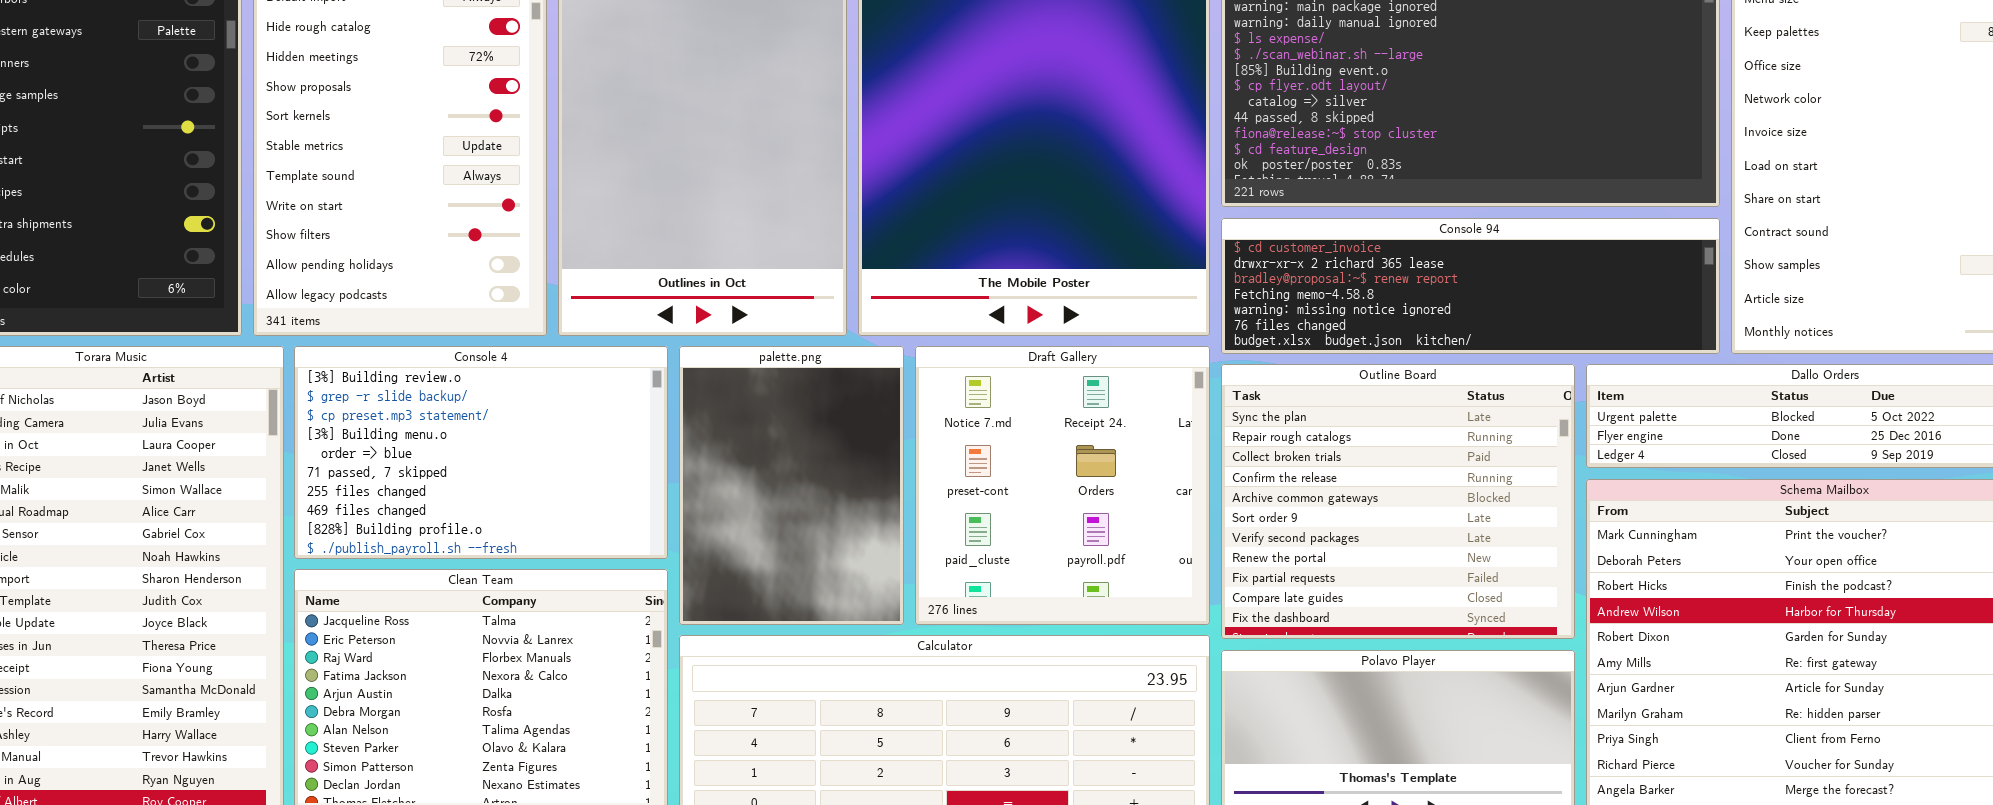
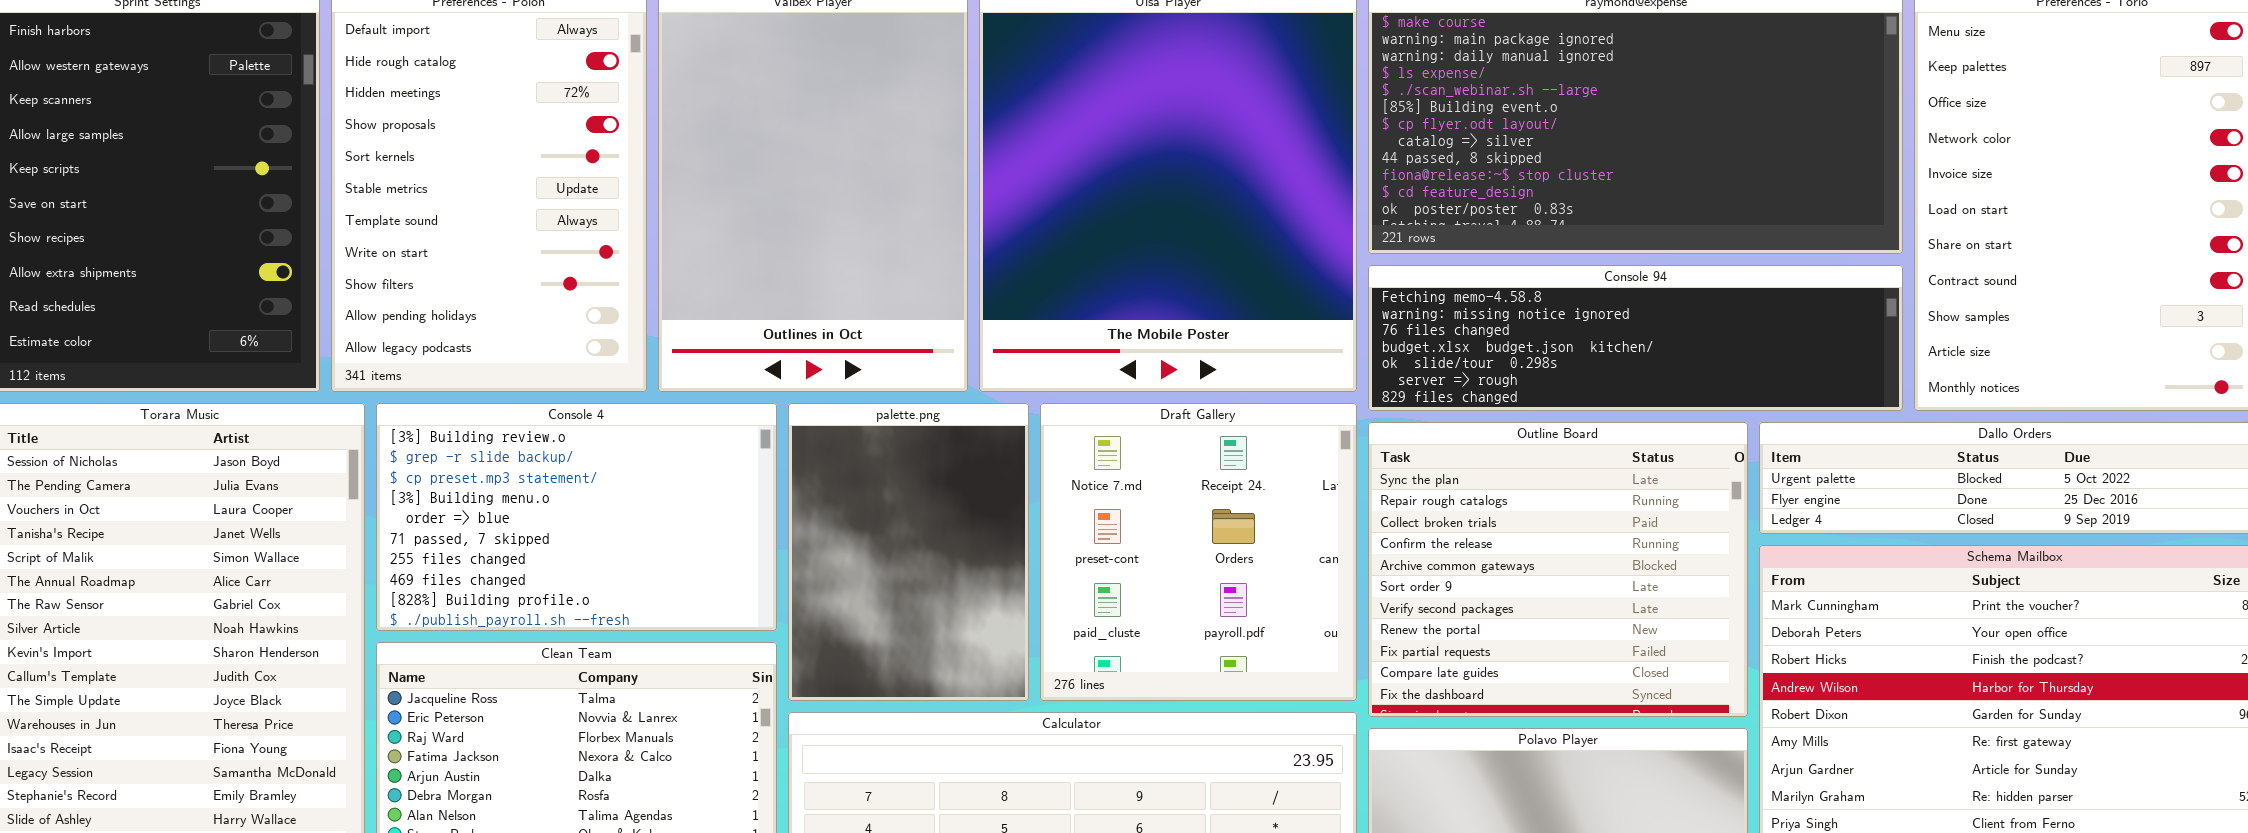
Console 94: [1221,218,1720,354] -> [1368,265,1903,411], scrolled down 3 rows

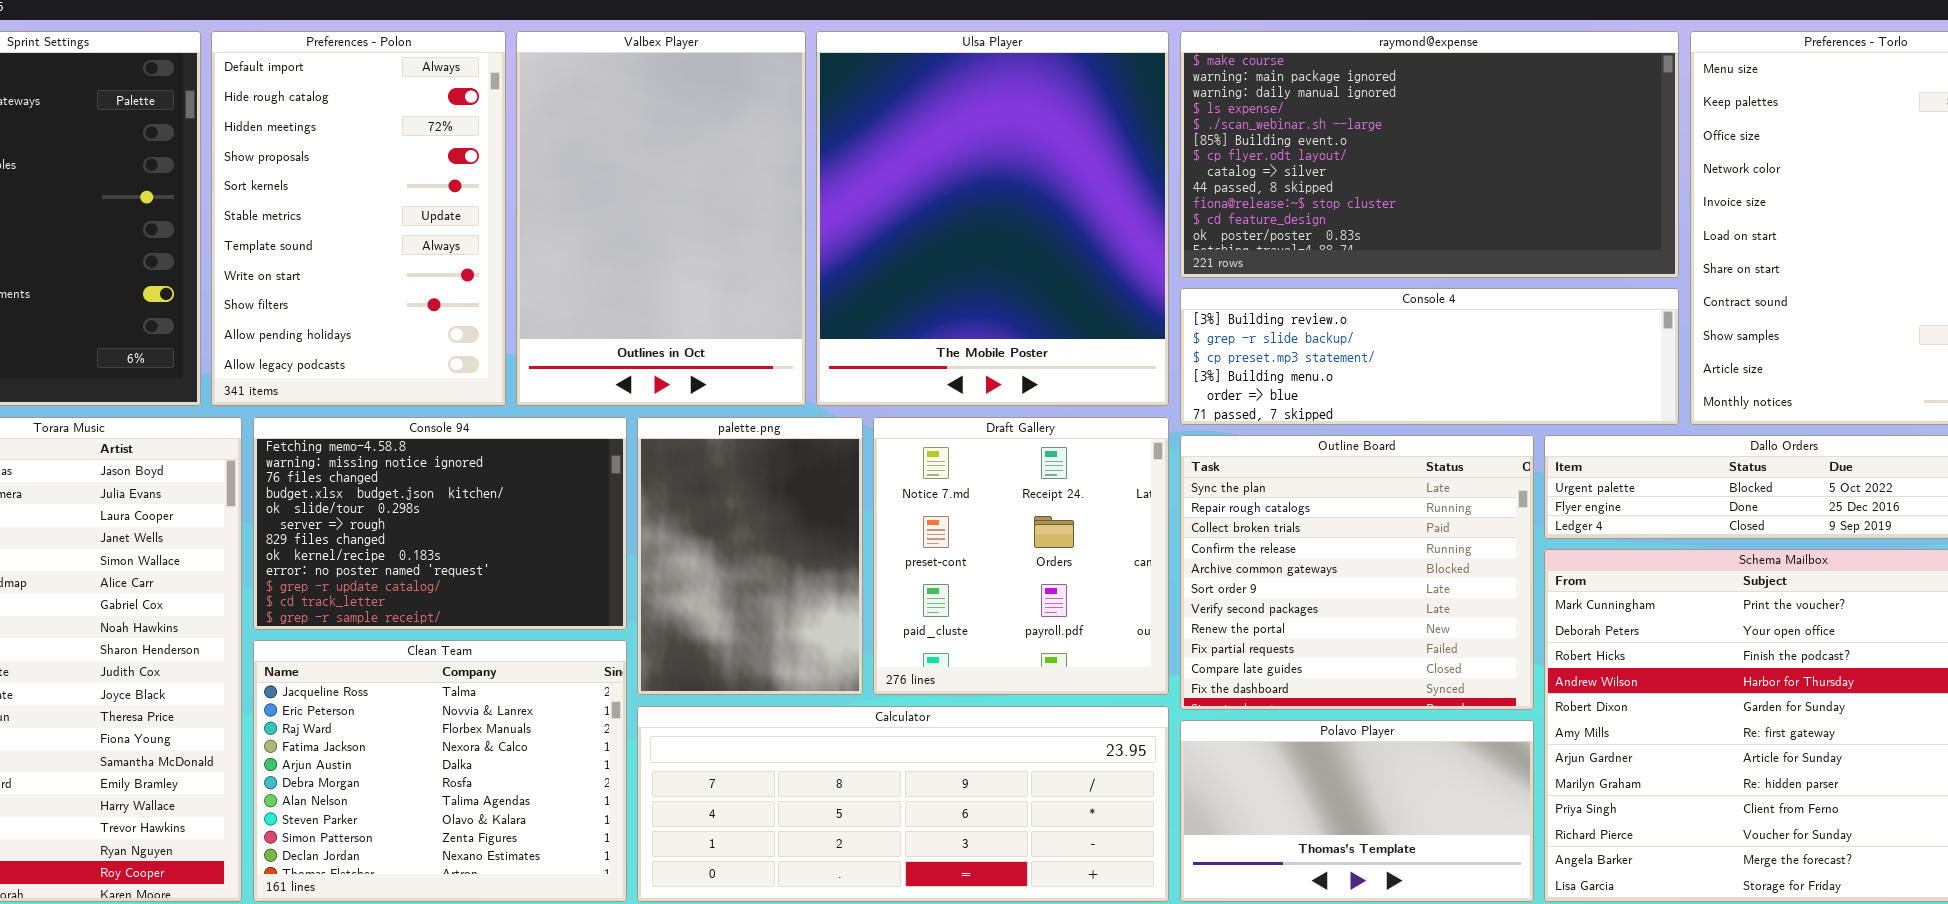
Console 94: [1368,265,1903,411] -> [253,417,627,630], moved, resized
Console 4: [376,403,777,631] -> [1180,288,1679,425], moved, resized

